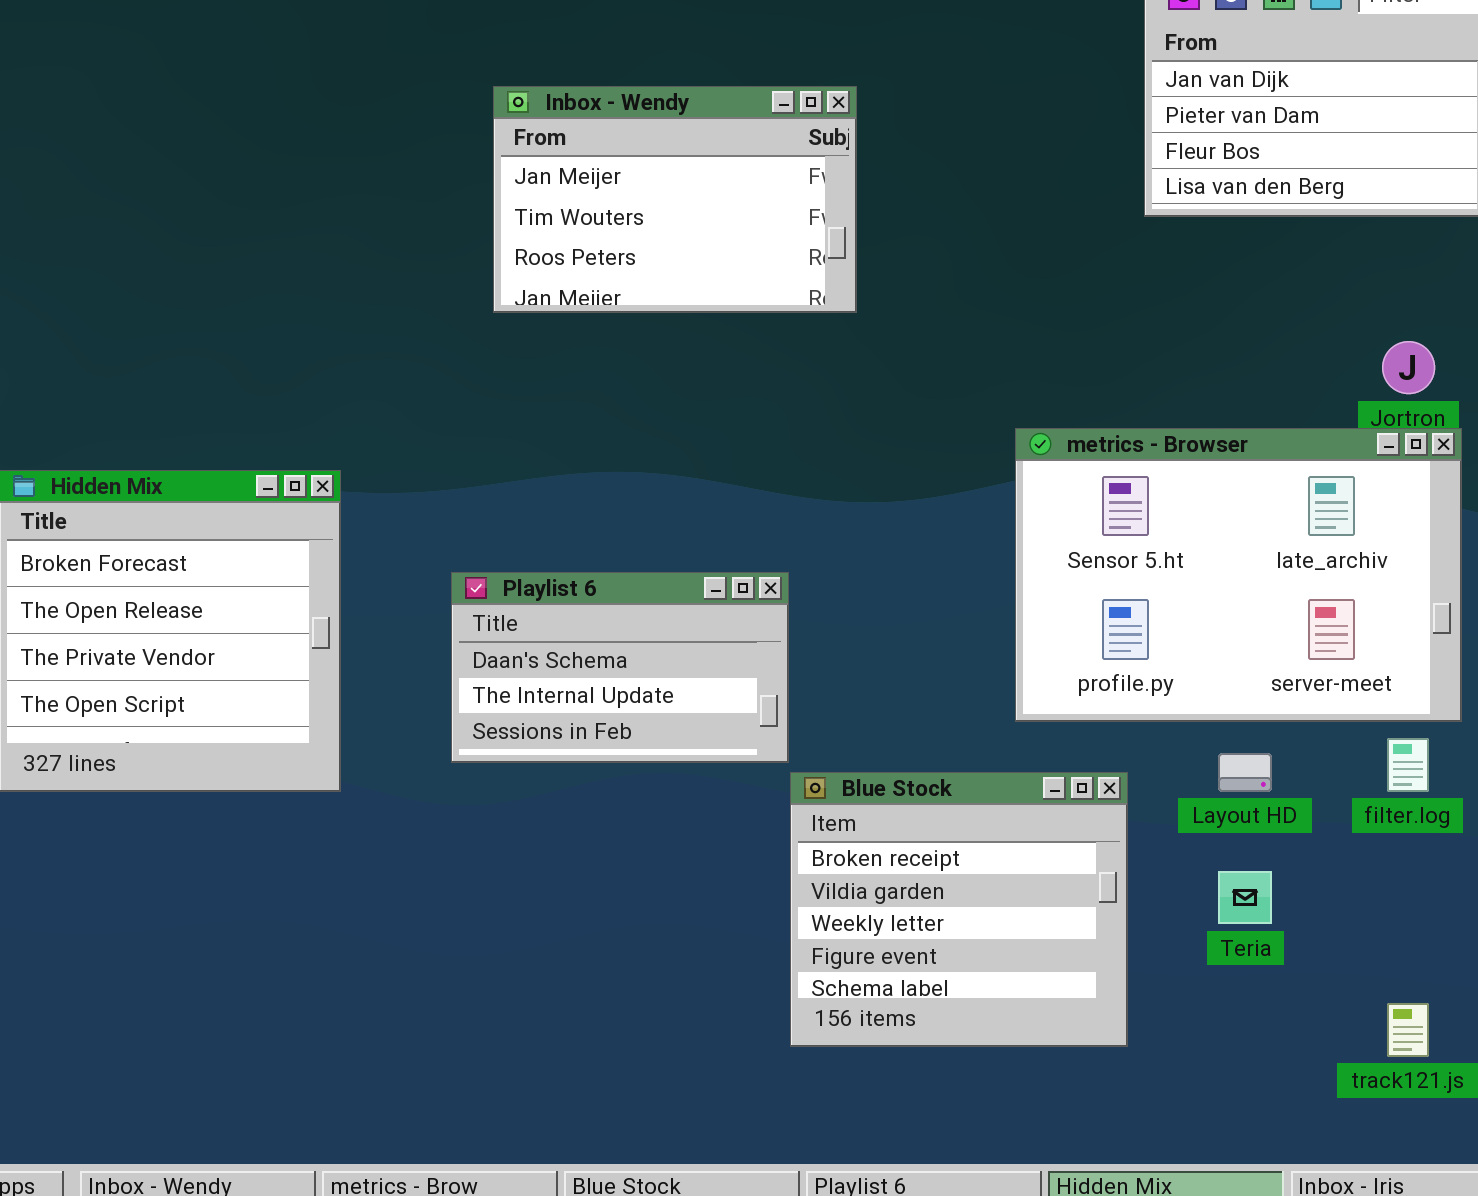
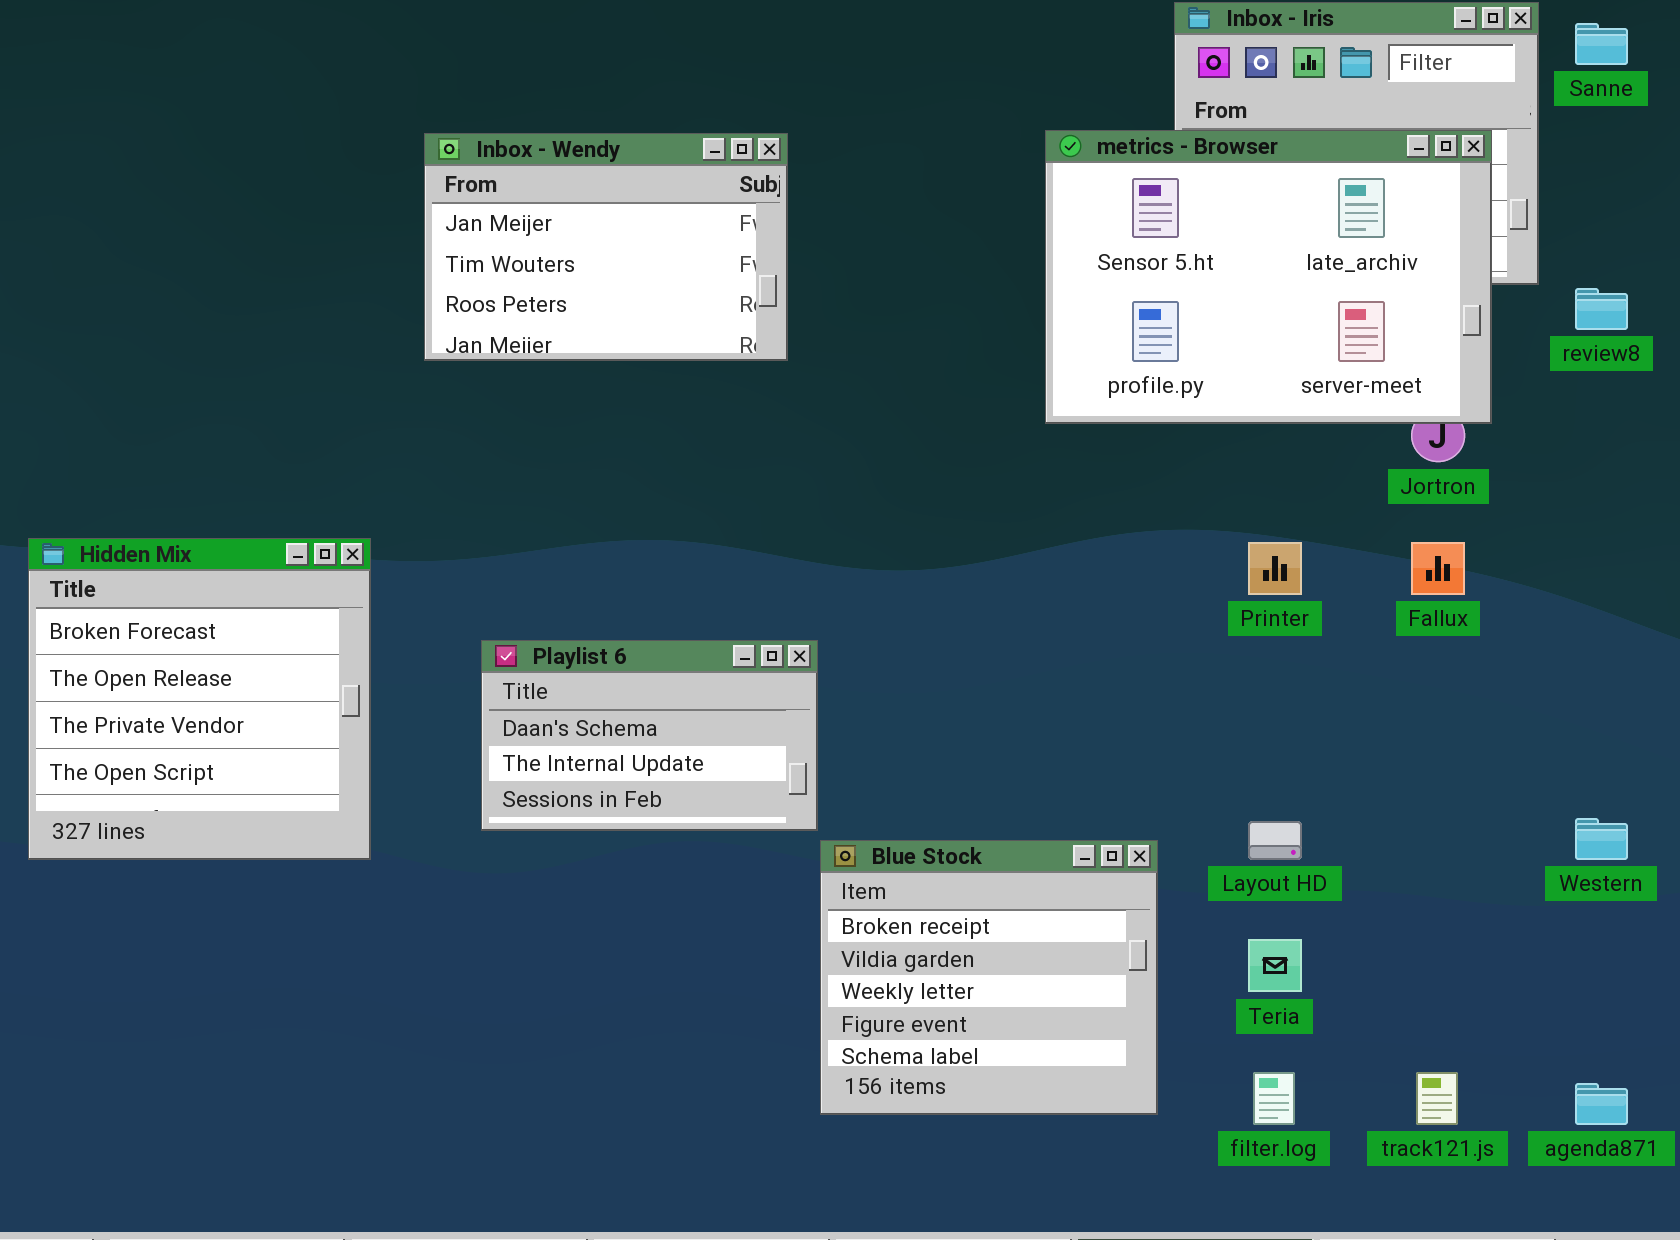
Inbox - Wendy: [493,86,857,313] -> [424,133,788,361], moved
metrics - Browser: [1015,428,1462,722] -> [1045,130,1492,424], moved
filter.log: [1387,738,1429,792] -> [1253,1072,1295,1125], moved

